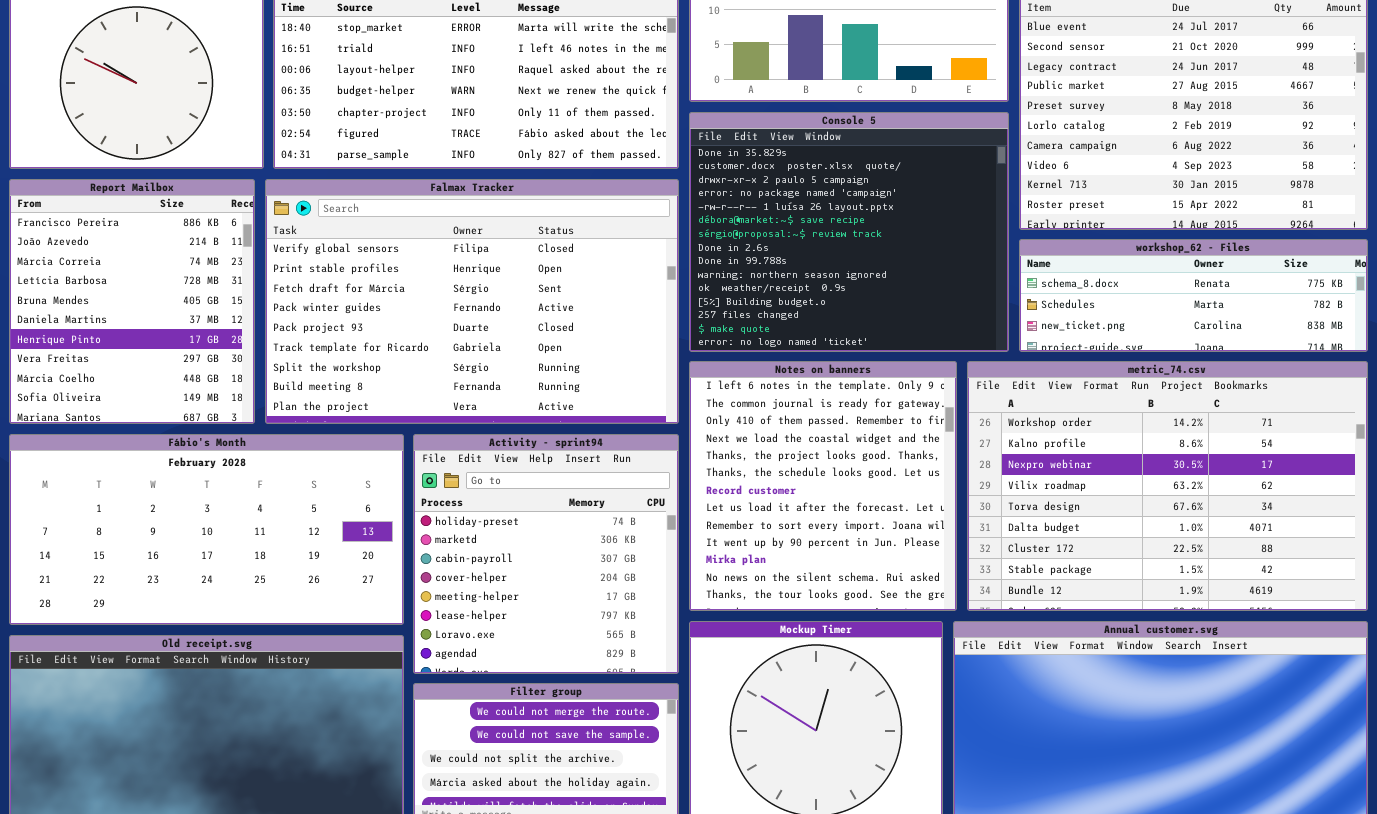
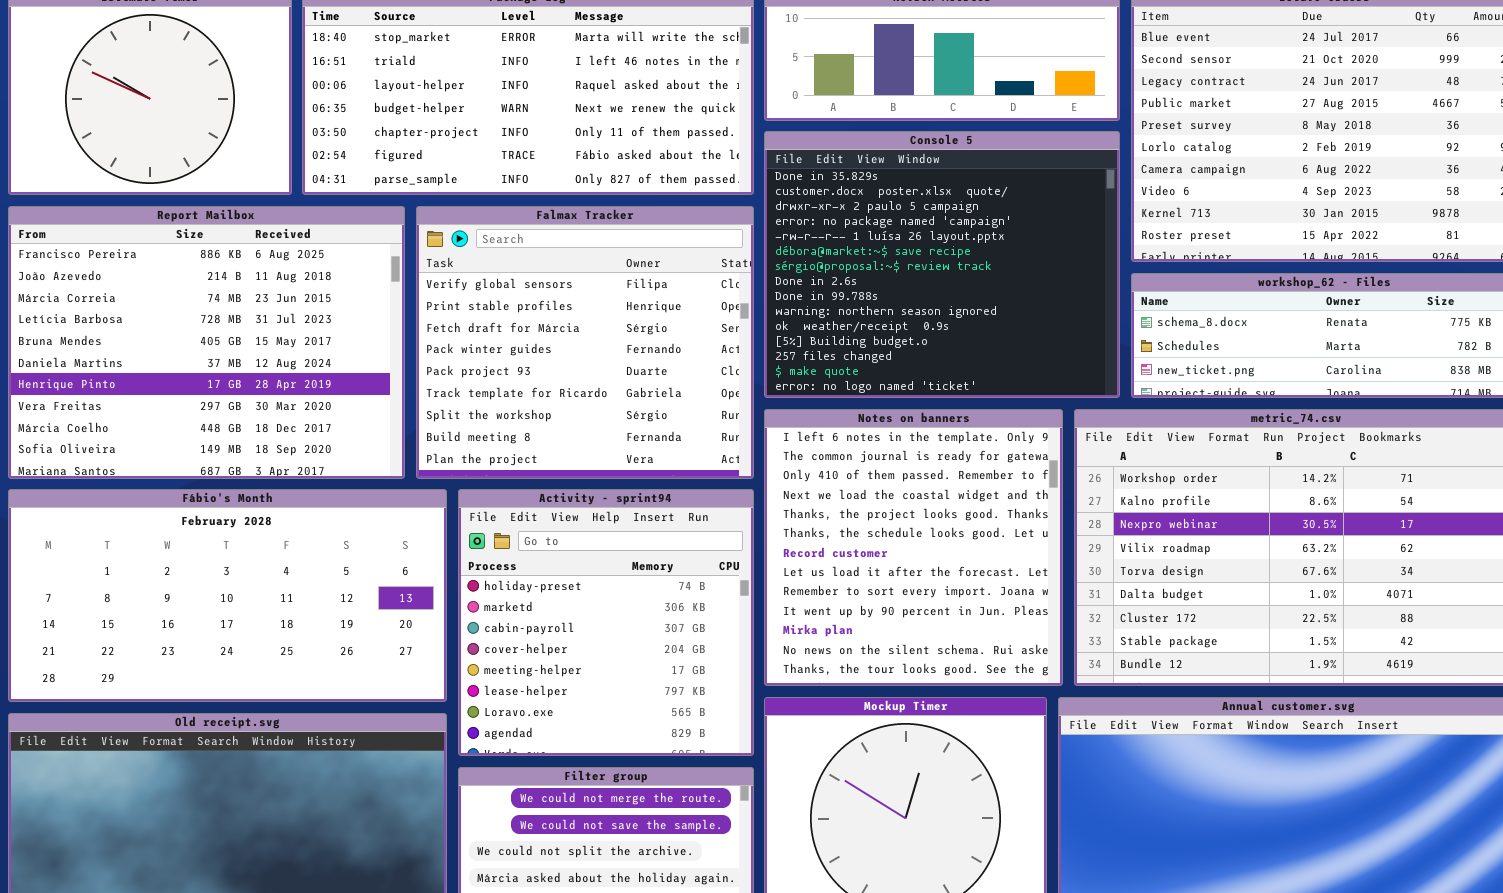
Report Mailbox: [9,179,255,424] -> [8,206,405,479], resized
Falmax Tracker: [265,179,679,424] -> [416,206,754,479], resized

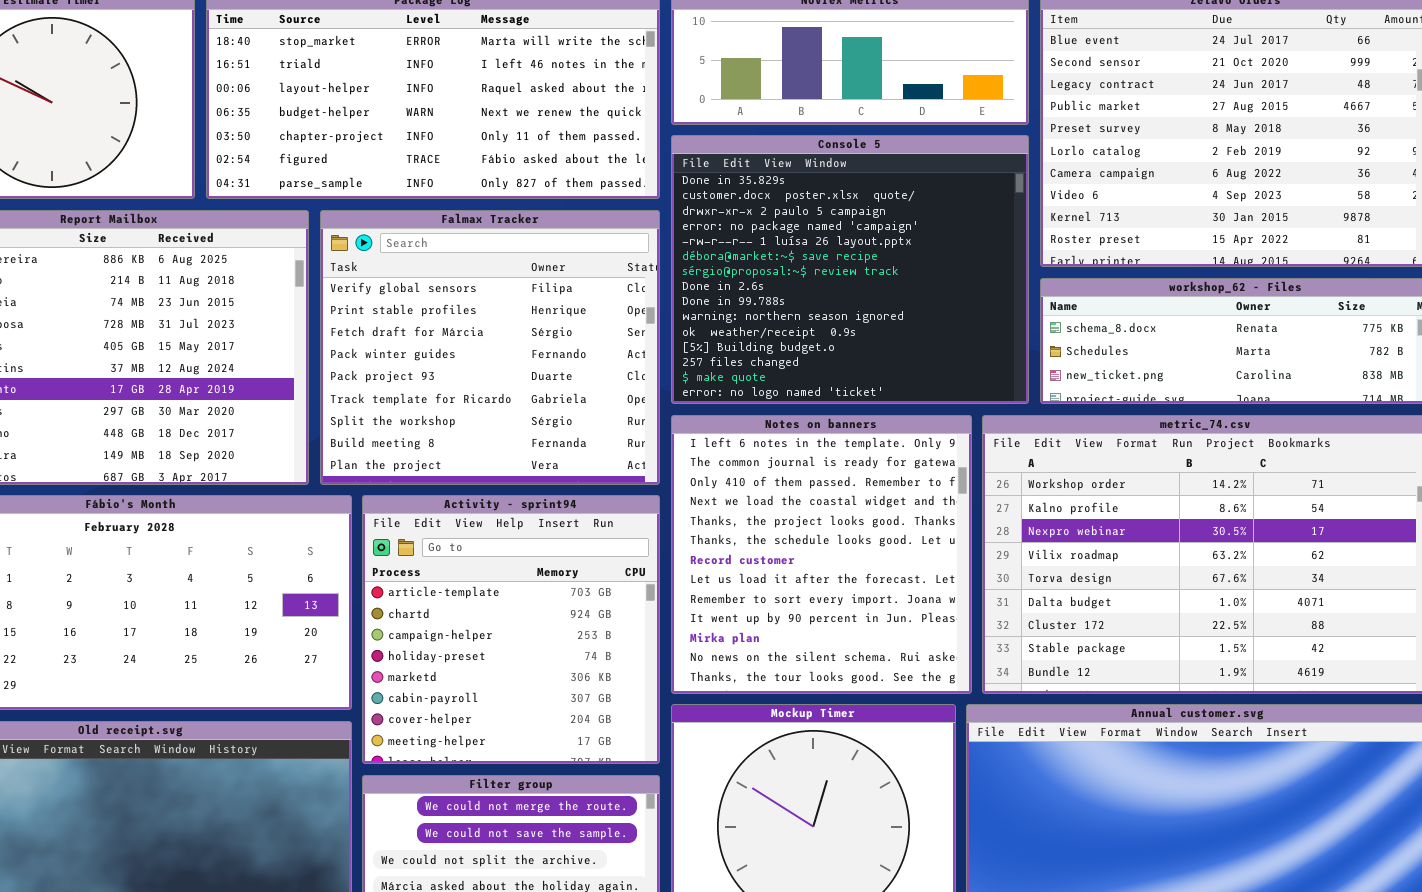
Activity - sprint94: [458,489,754,756] -> [362,495,660,764], scrolled up 3 rows

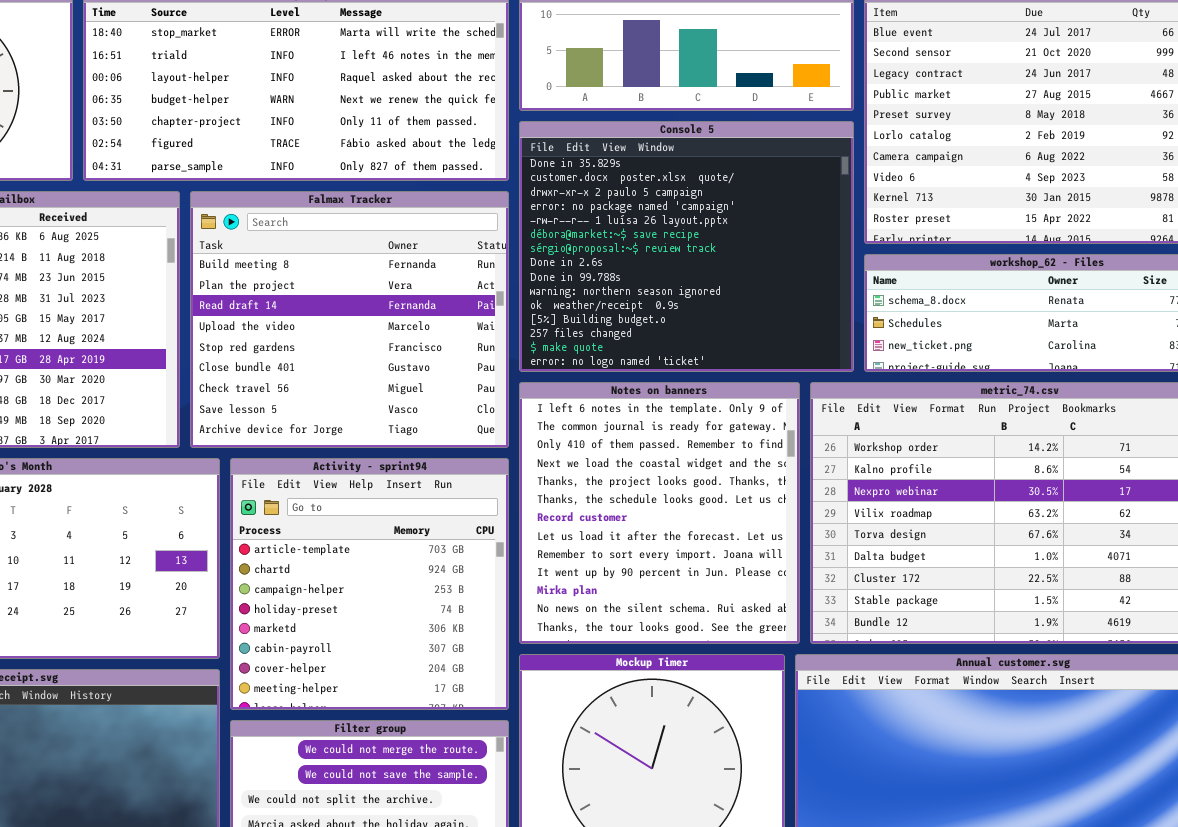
Falmax Tracker: [320,210,660,485] -> [190,191,509,448], scrolled down 7 rows

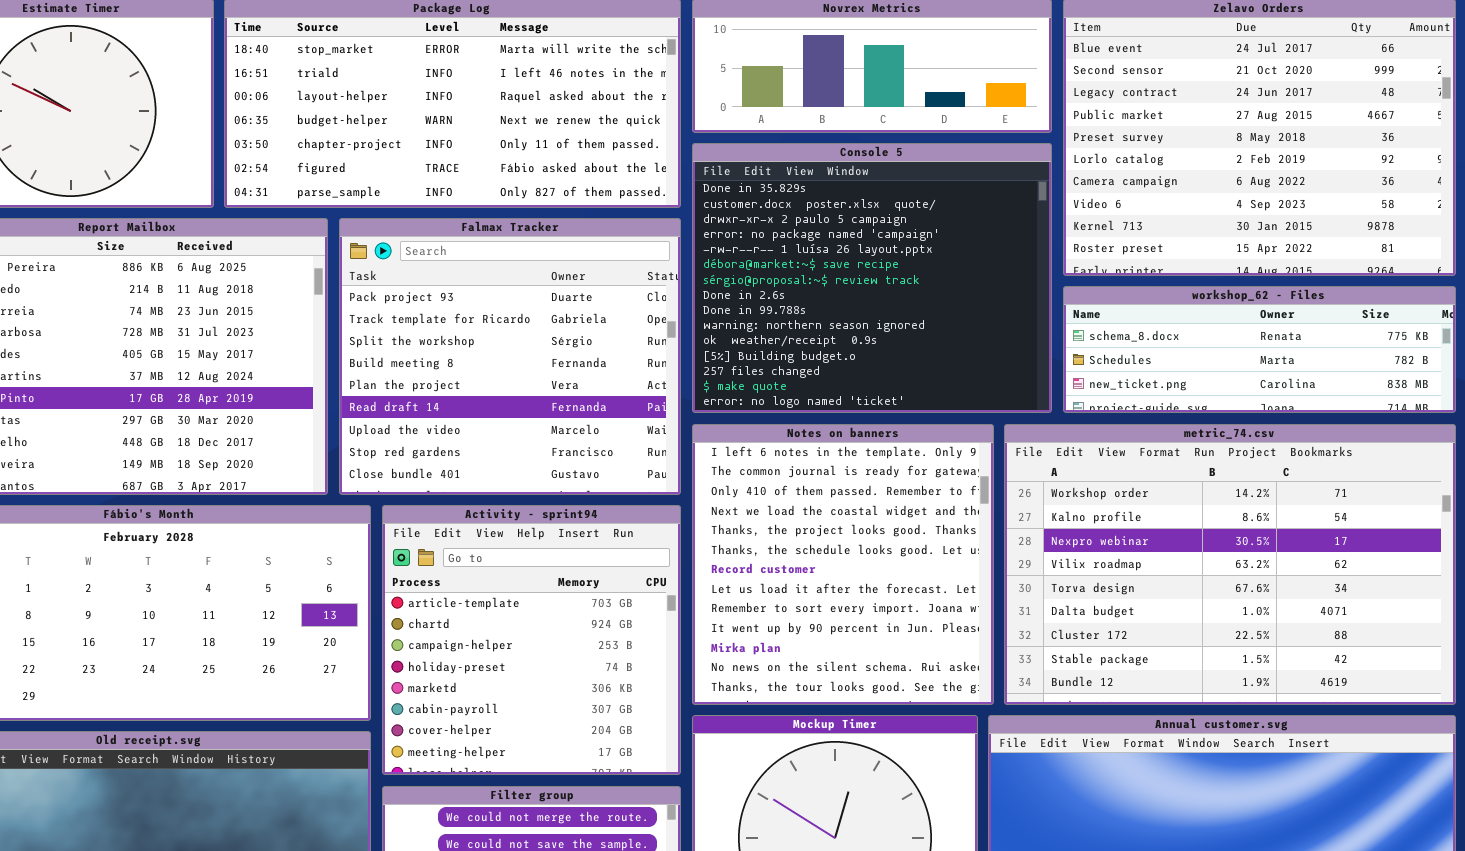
Falmax Tracker: [190,191,509,448] -> [339,218,681,495], scrolled up 3 rows

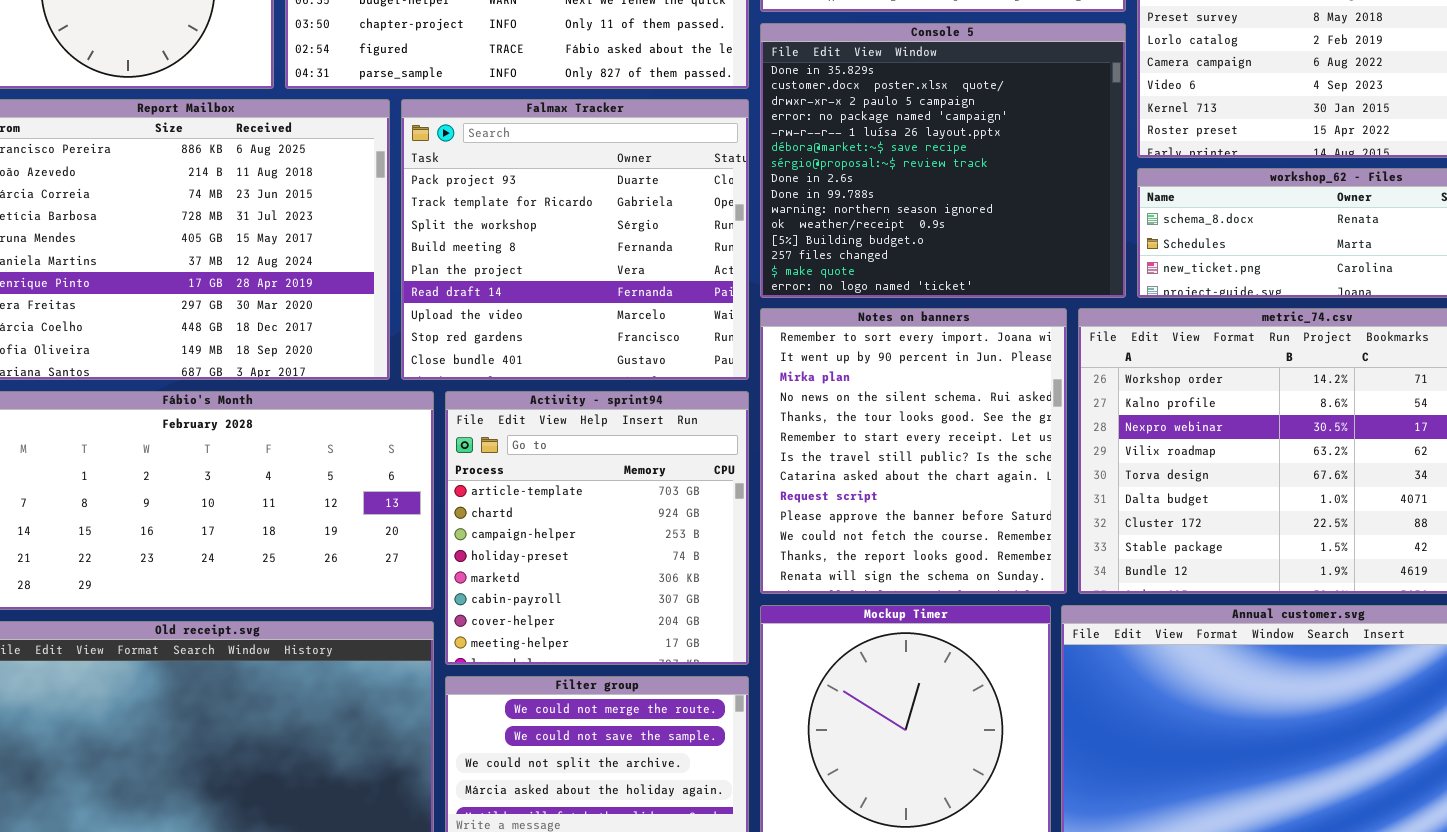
Notes on banners: [692,424,994,705] -> [760,308,1067,594], scrolled down 8 rows

